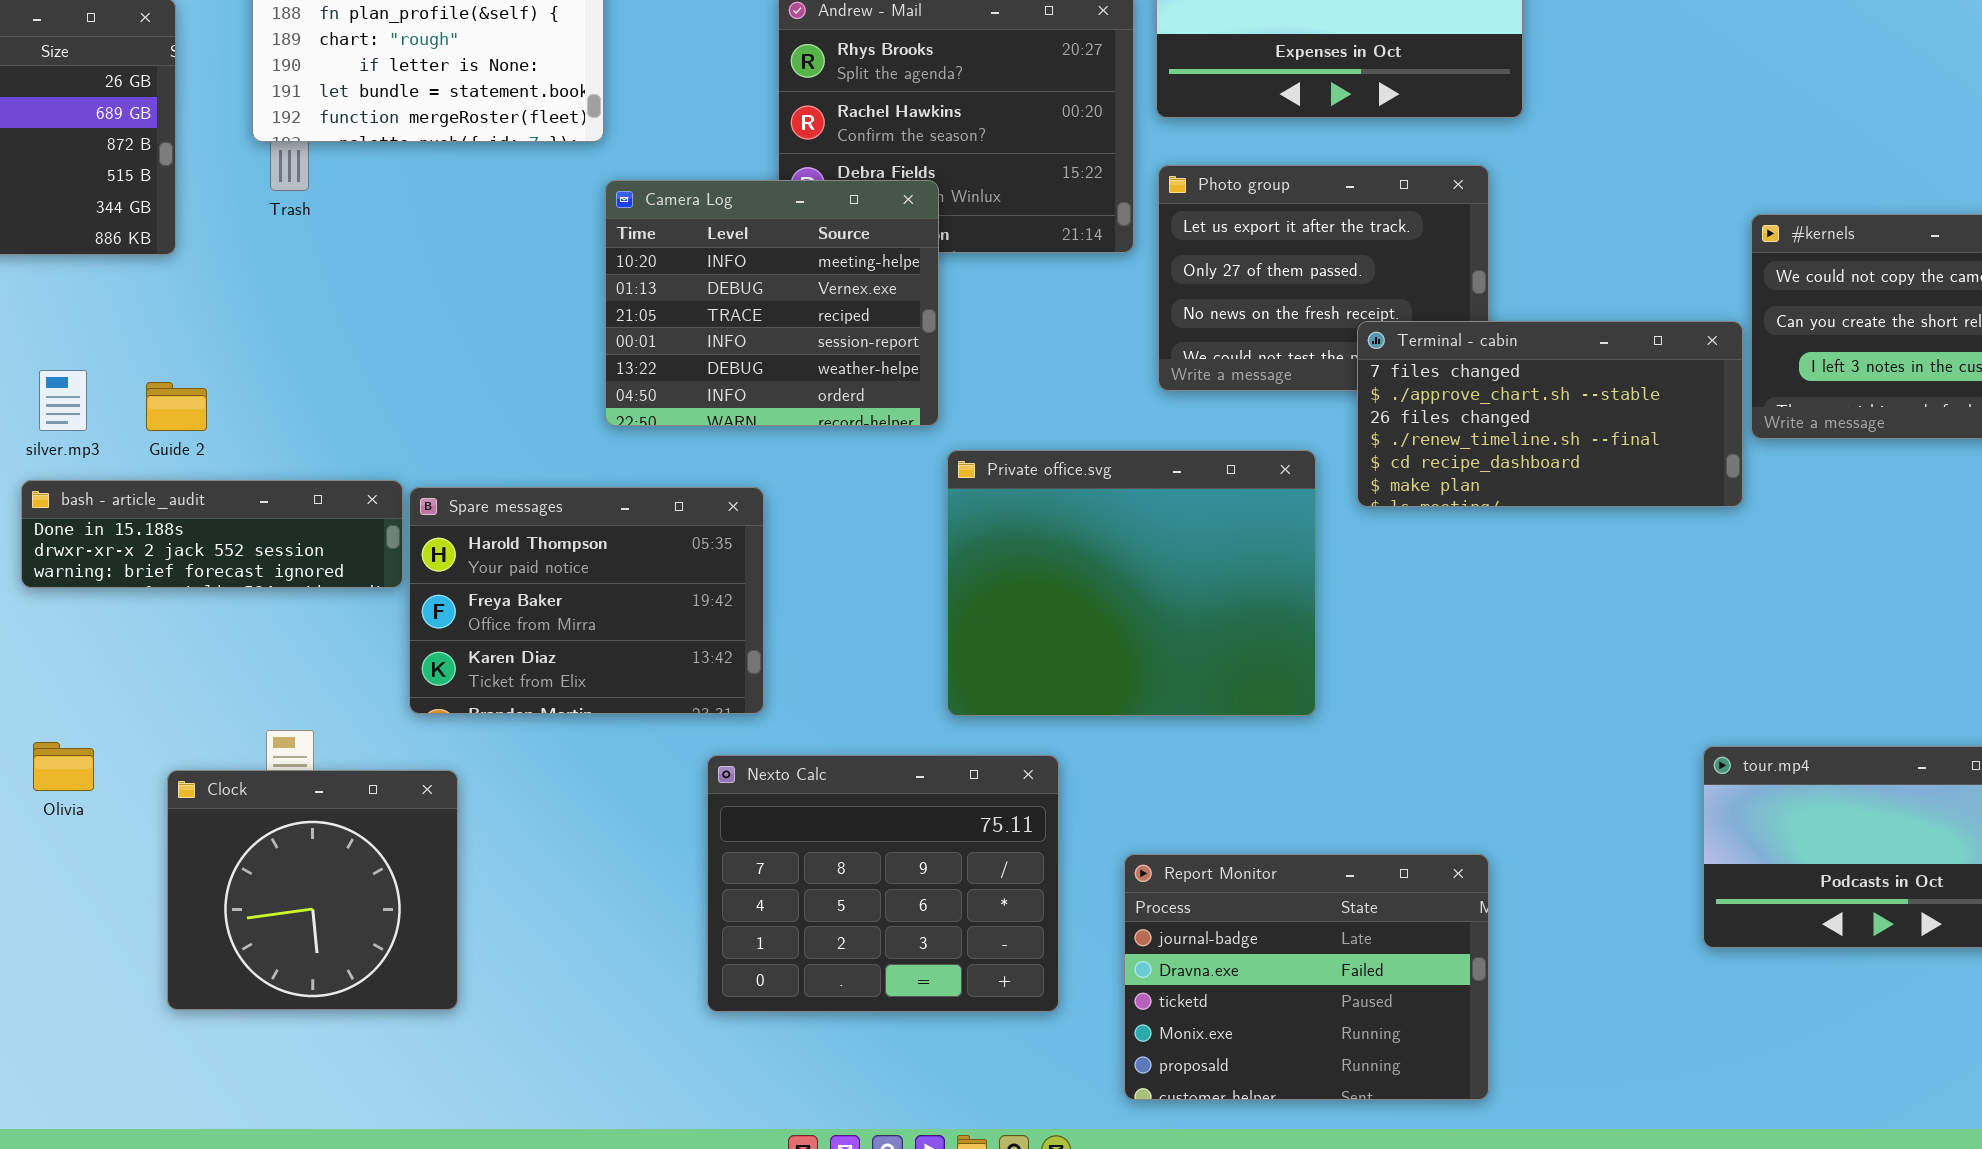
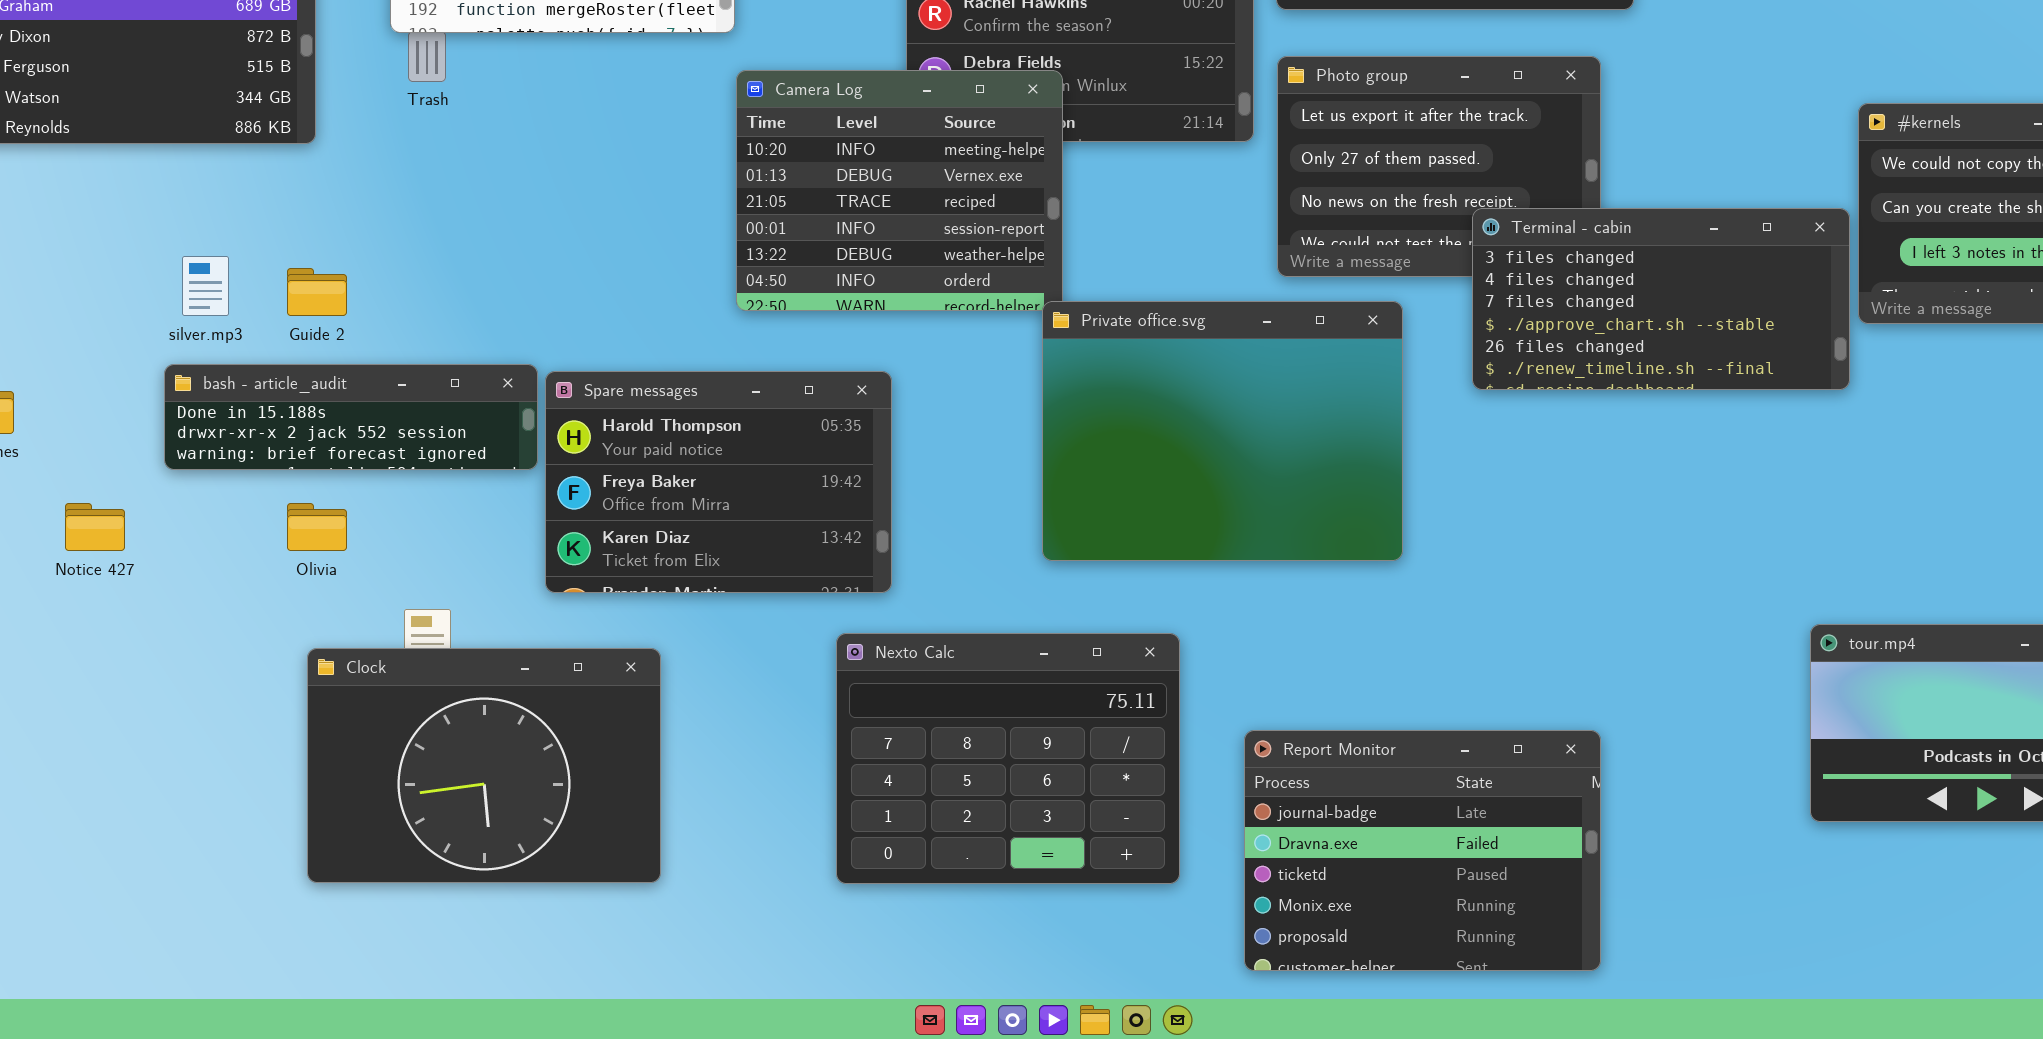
Terminal - cabin: [1357,321,1743,507] -> [1472,208,1850,390], scrolled up 2 rows
Private office.svg: [947,450,1316,716] -> [1042,301,1403,561], moved
Olivia: [33,742,94,791] -> [287,503,347,551], moved
Clock: [167,770,458,1010] -> [307,648,661,883], resized

